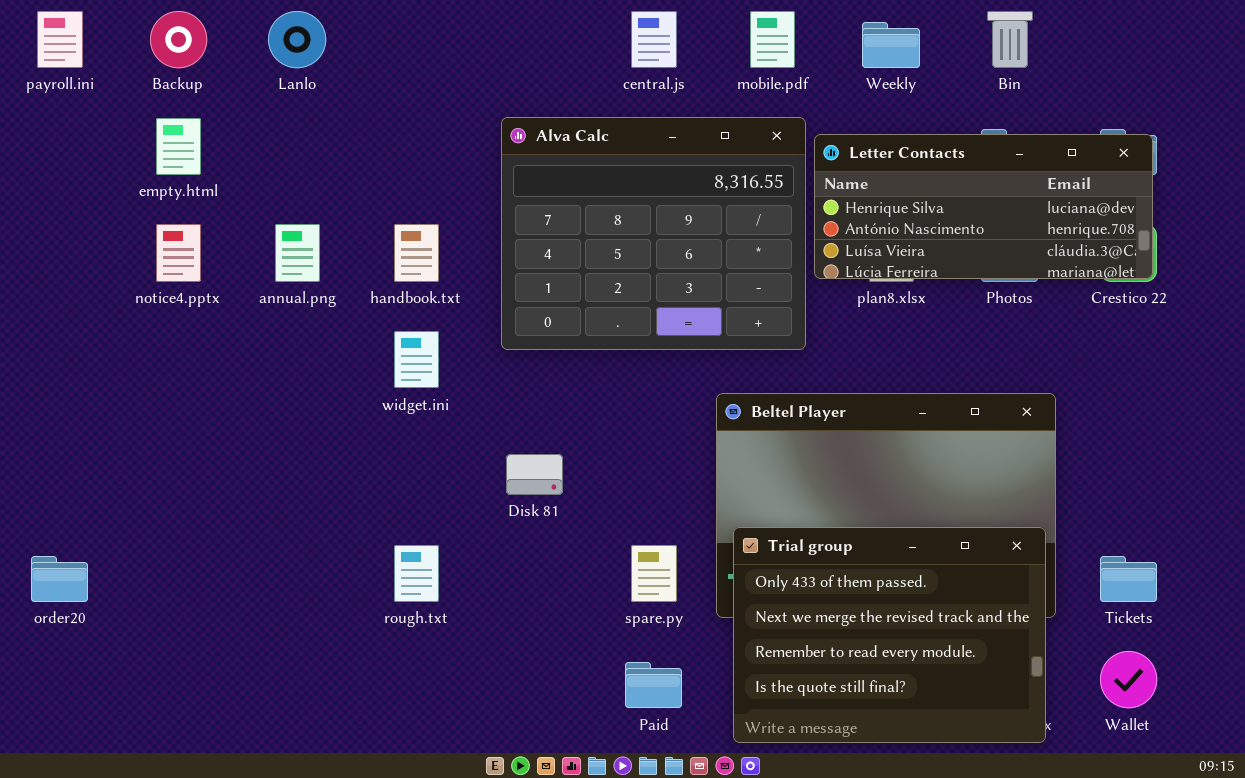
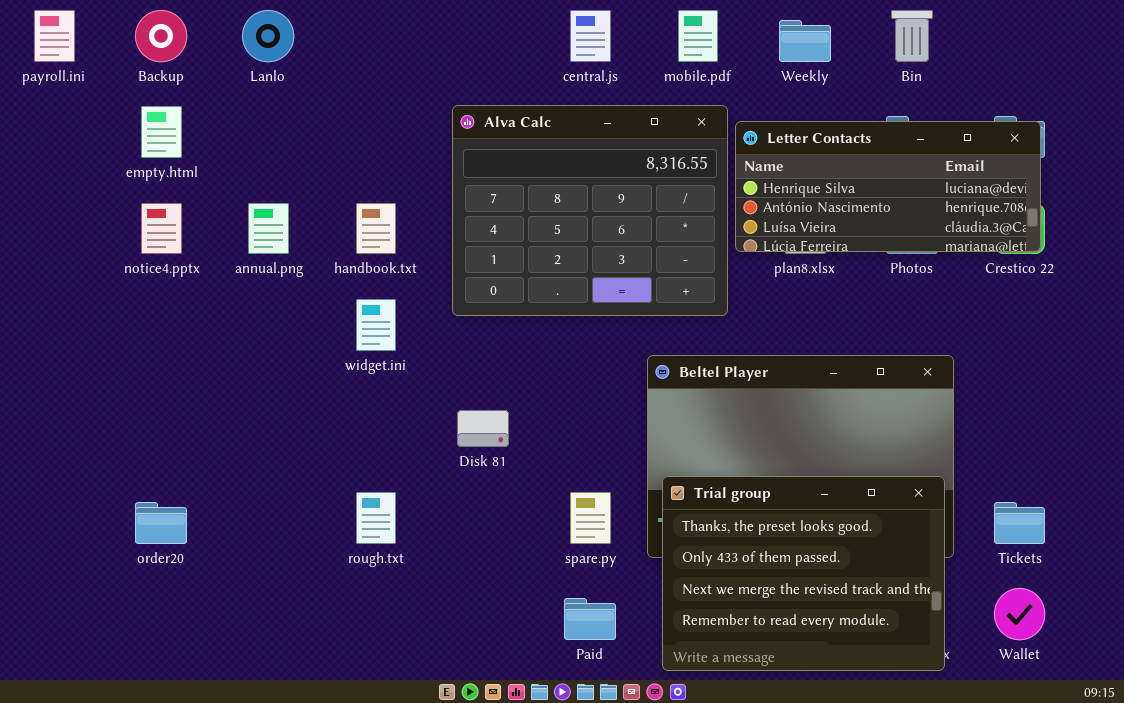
Trial group: [733,527,1046,743] -> [662,476,945,671], scrolled up 1 row
order20: [31,556,88,602] -> [135,502,187,544], moved

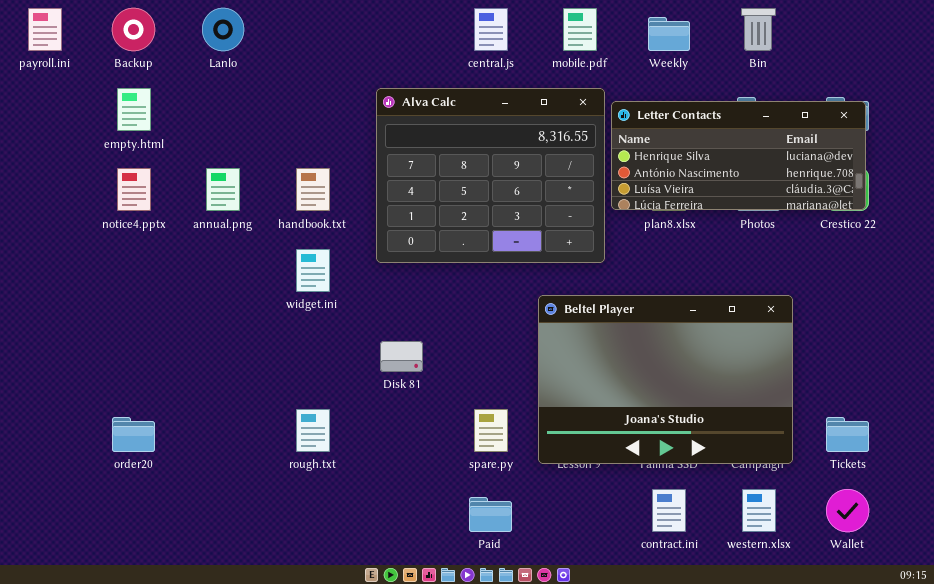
Trial group: [662,476,945,671] -> none, closed

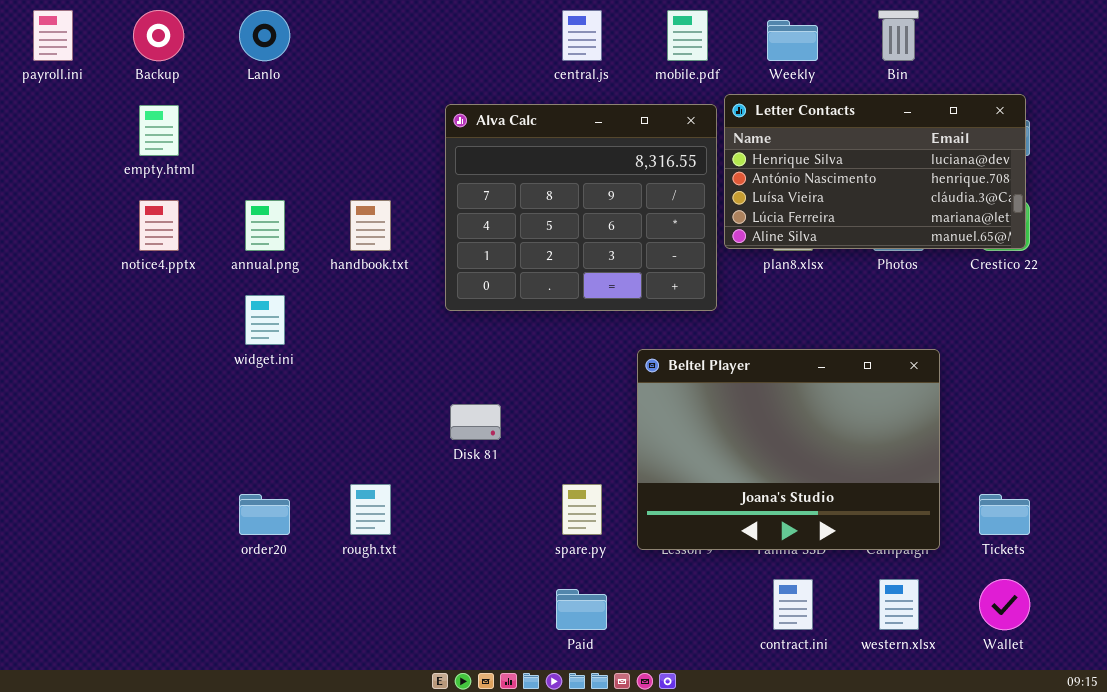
Letter Contacts: [611,101,866,210] -> [724,94,1026,249], resized
widget.ini: [296,249,330,292] -> [245,295,285,345], moved
order20: [112,417,155,452] -> [239,494,290,535], moved

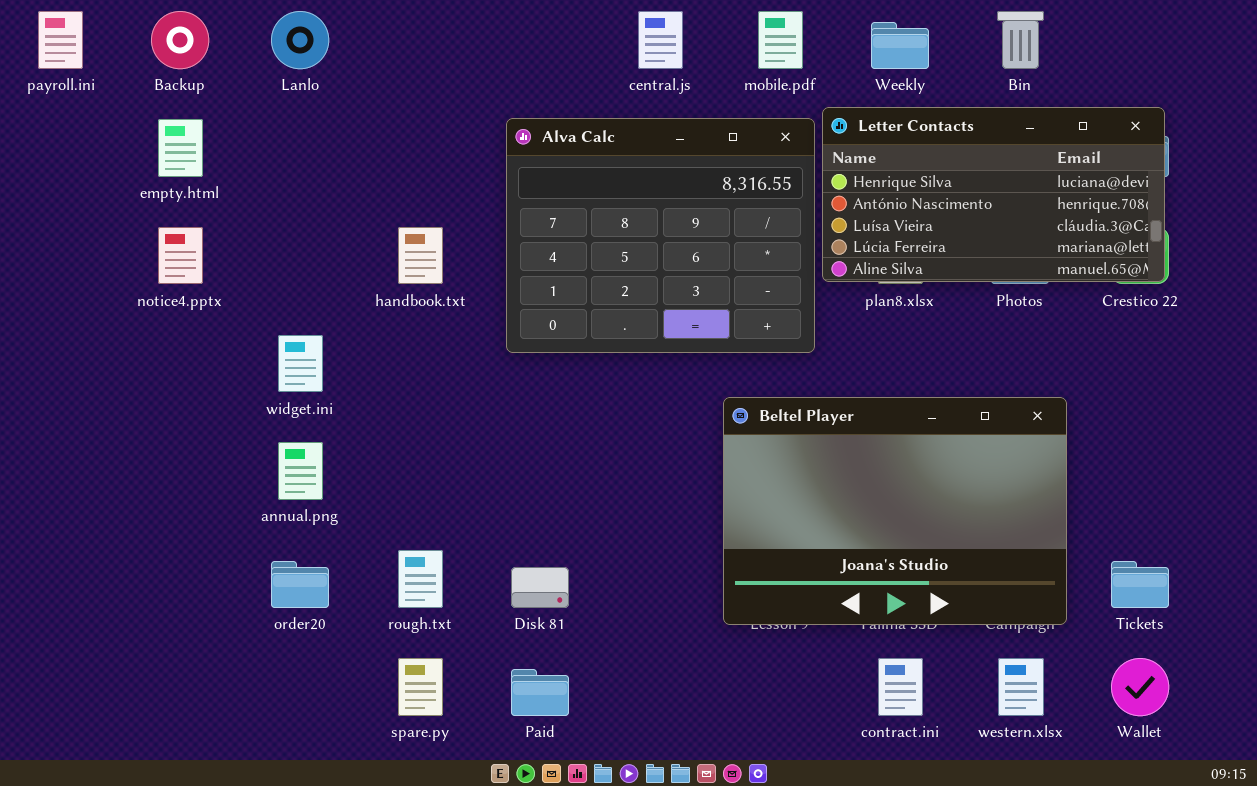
annual.png: [245,200,285,251] -> [278,442,323,500], moved
Disk 81: [450,404,501,440] -> [511,567,569,608], moved
spare.py: [562,484,602,535] -> [398,658,443,716], moved
Paid: [556,589,607,630] -> [511,669,569,716], moved

